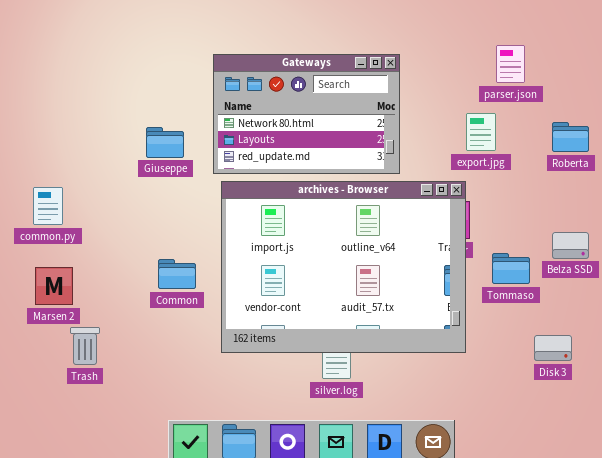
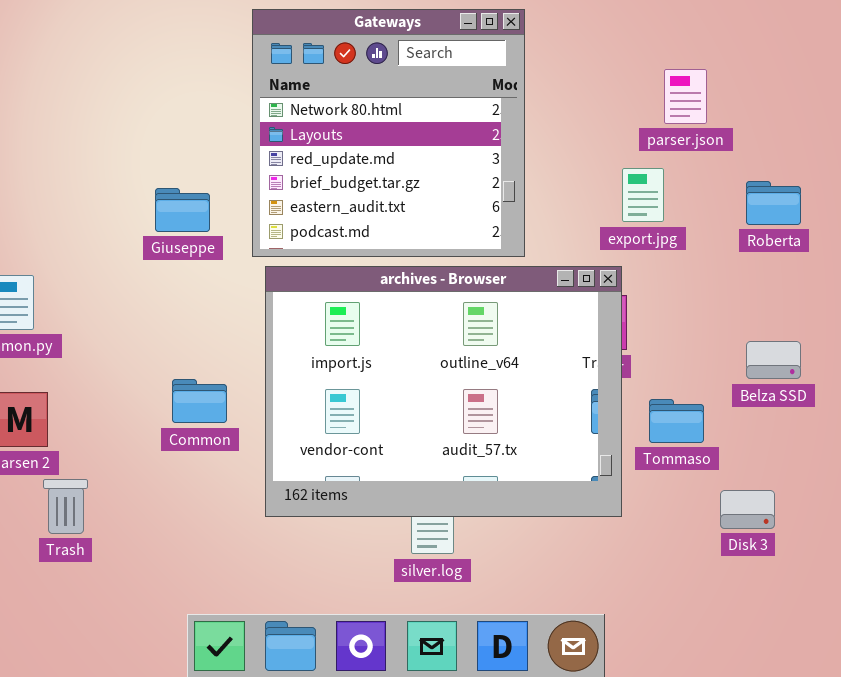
Gateways: [213,54,400,174] -> [252,9,525,257], resized
Tommaso: [492,253,530,284] -> [649,399,704,443], moved

